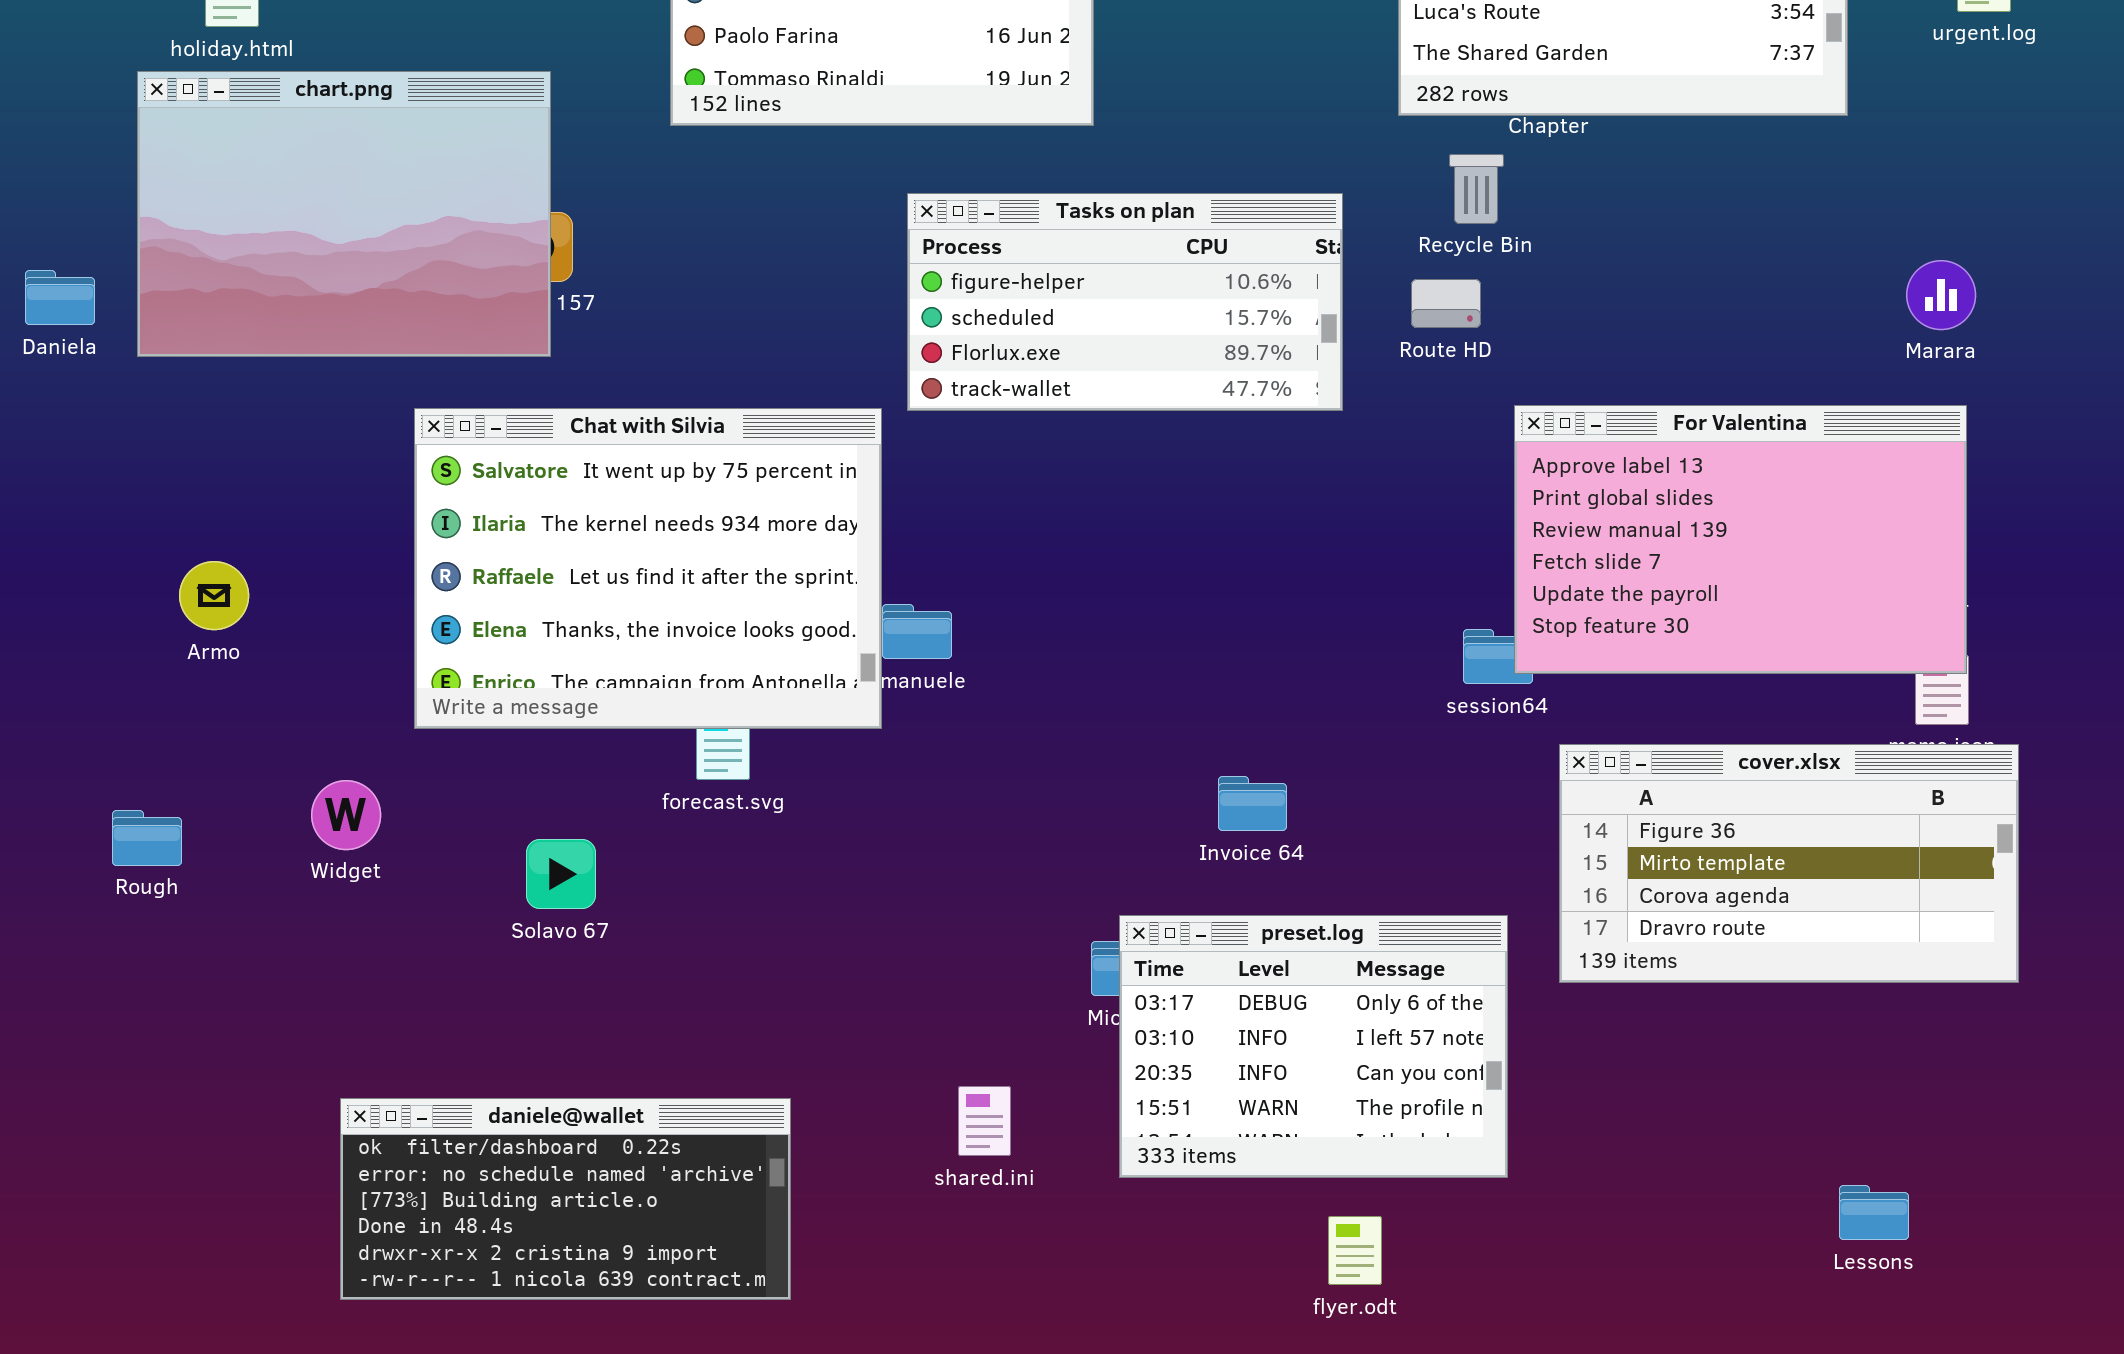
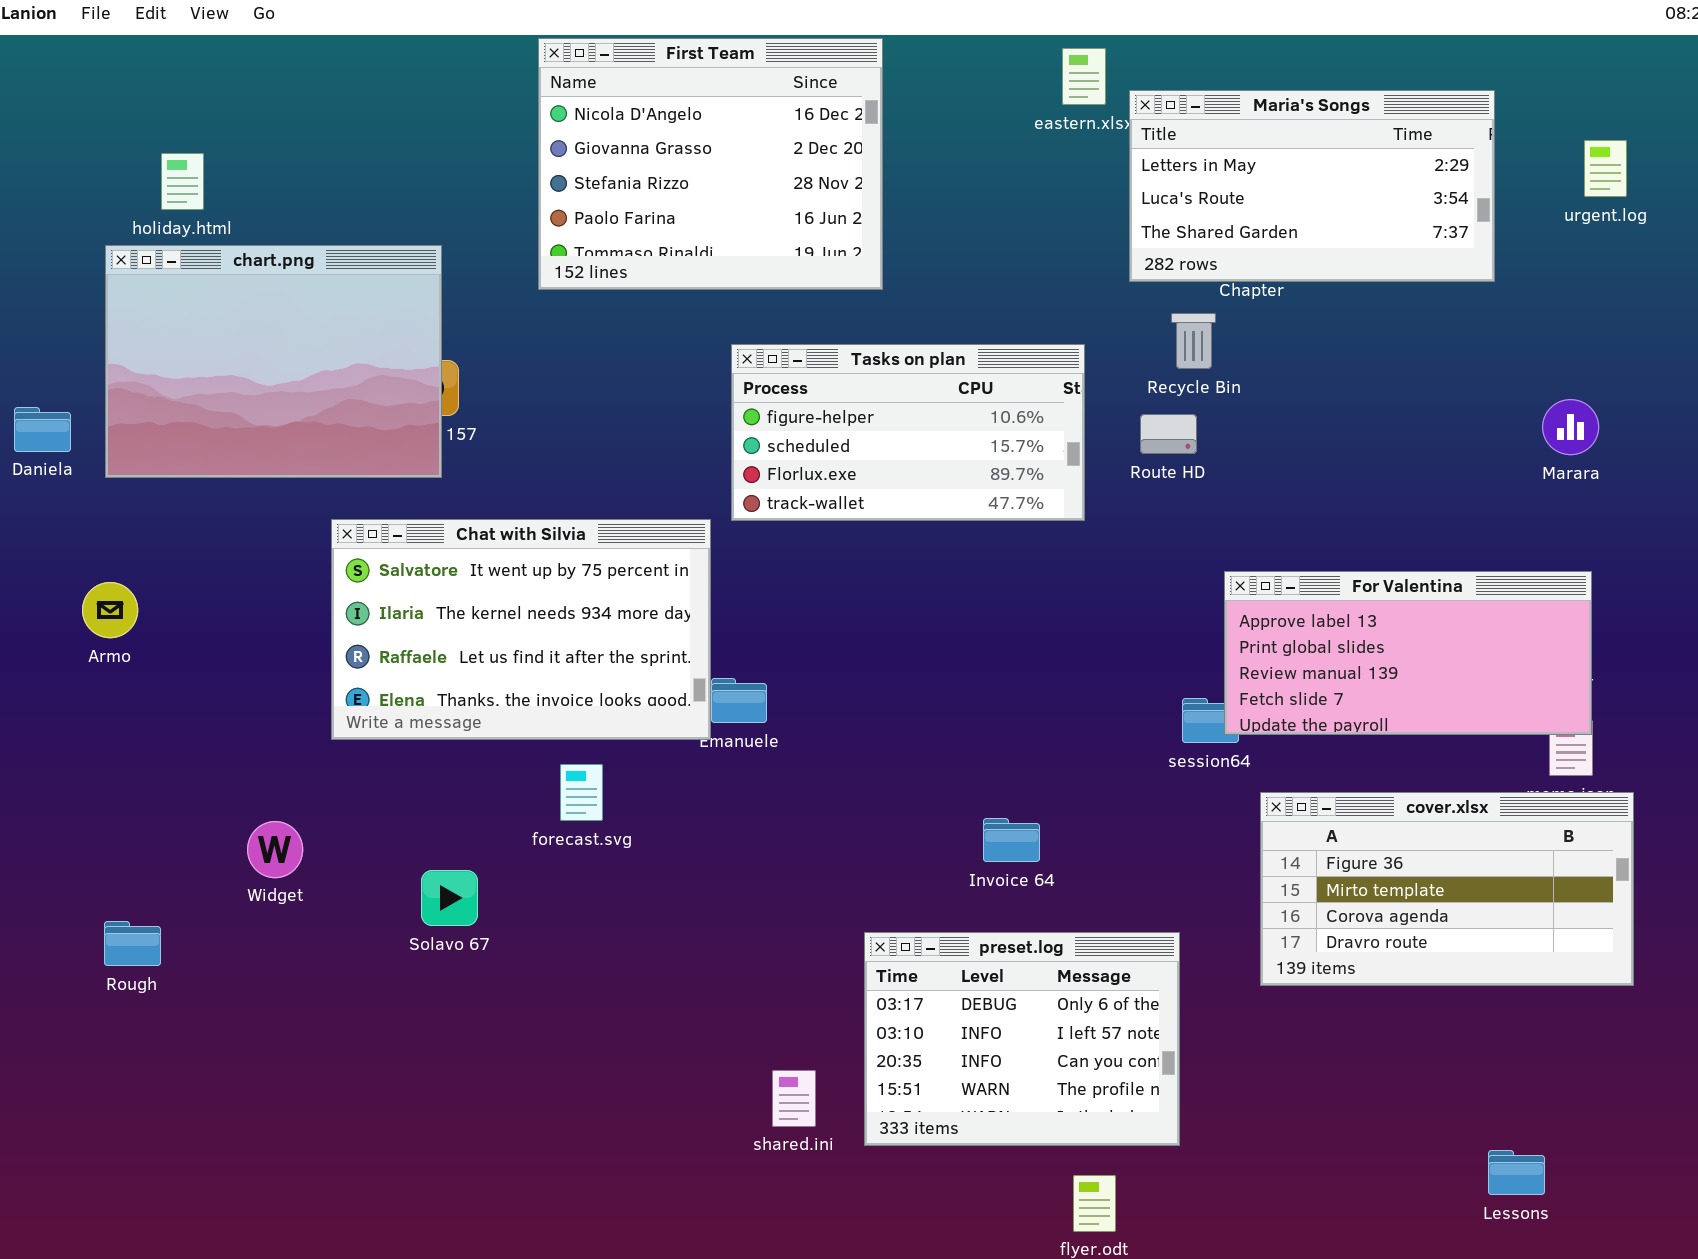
For Valentina: [1514,405,1967,674] -> [1224,571,1592,735], resized
Chat with Silvia: [414,408,882,729] -> [331,519,711,740], resized
Armo: [179,561,249,630] -> [82,582,138,638], moved
Rough: [112,810,182,866] -> [104,921,161,966], moved
preset.log: [1119,915,1508,1178] -> [864,932,1180,1146], moved
daniele@wallet: [340,1098,791,1300] -> none, closed

